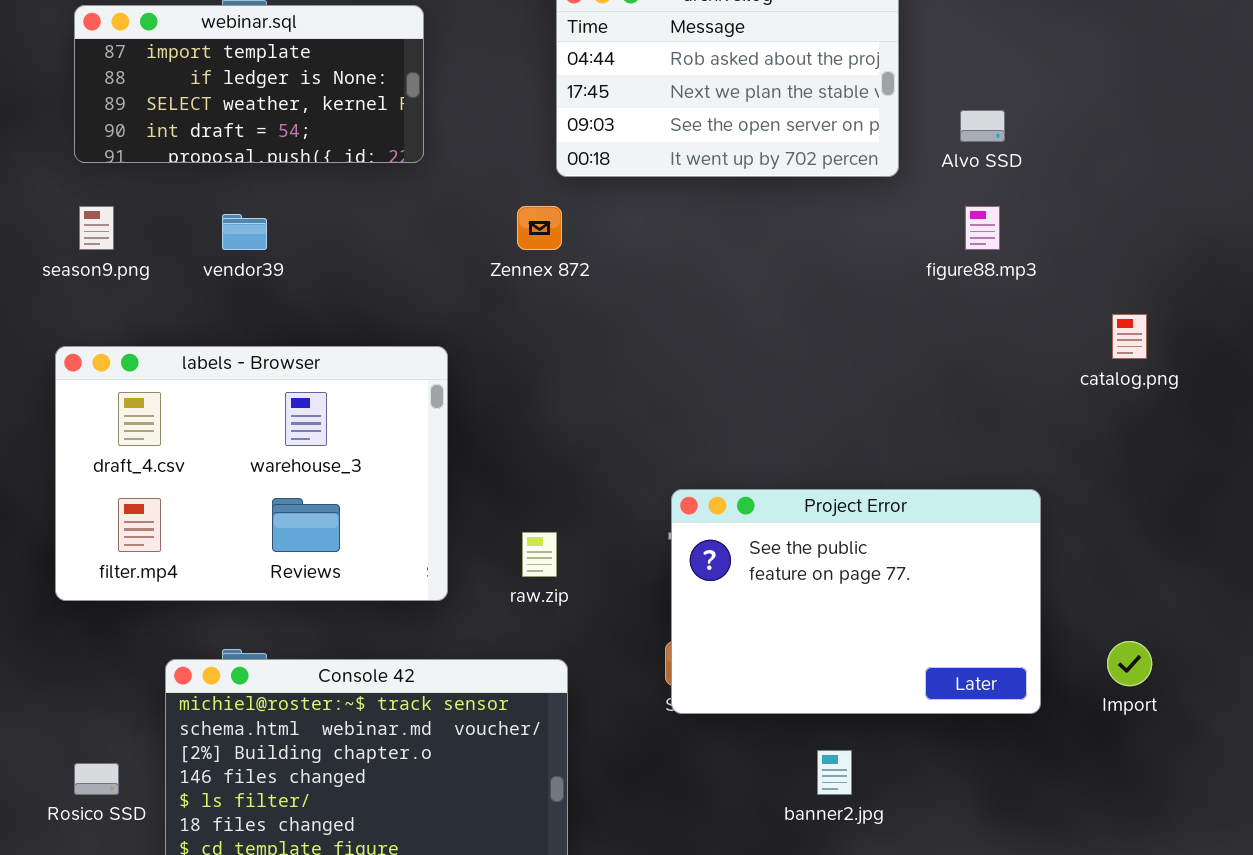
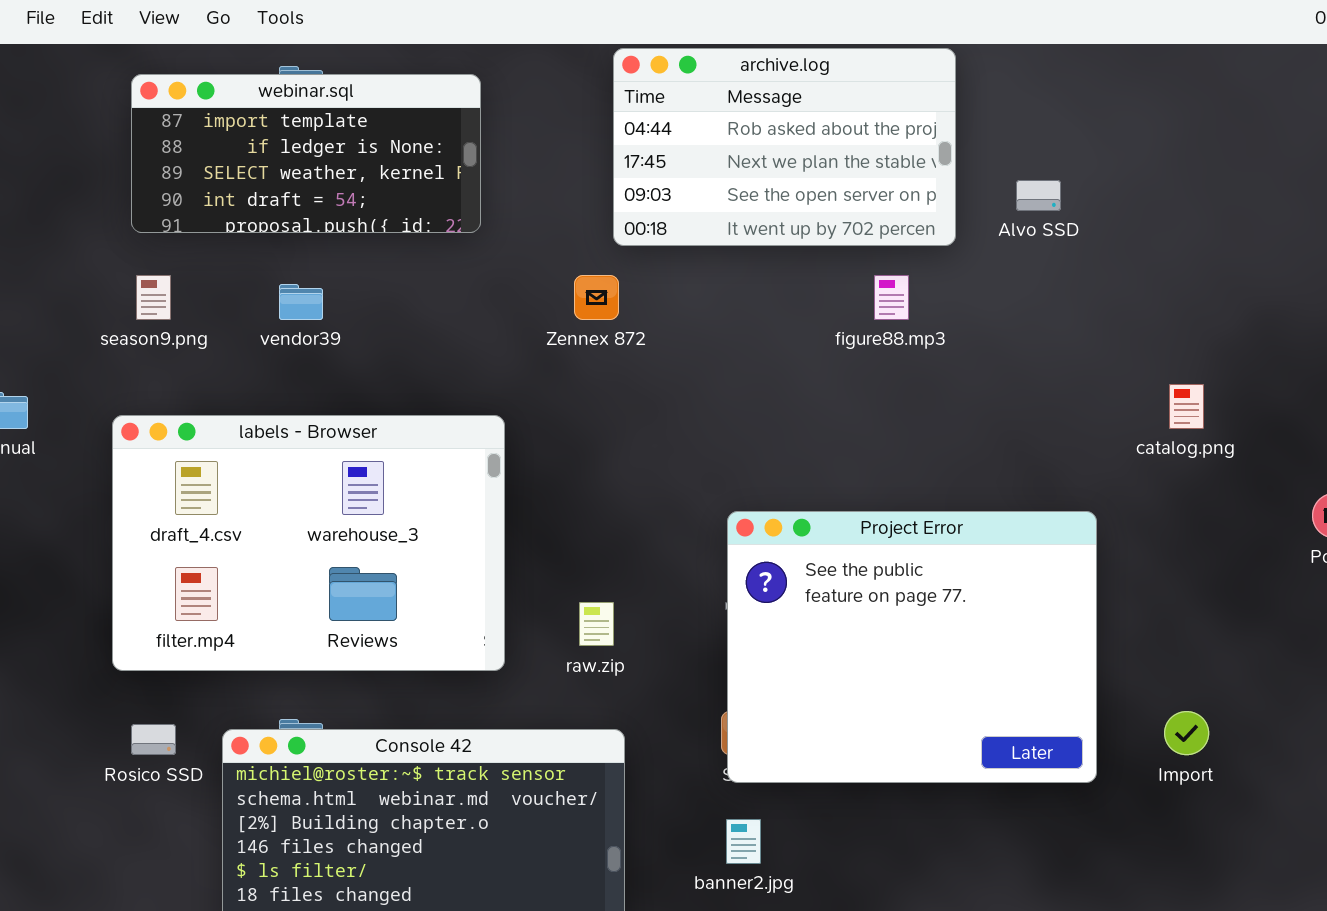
figure88.mp3: [965,206,1000,250] -> [874,275,909,320], moved
Project Error: [671,489,1041,714] -> [727,511,1097,783], resized
banner2.jpg: [817,750,852,795] -> [726,819,761,864], moved
Rosico SSD: [74,763,119,795] -> [131,724,176,755], moved

